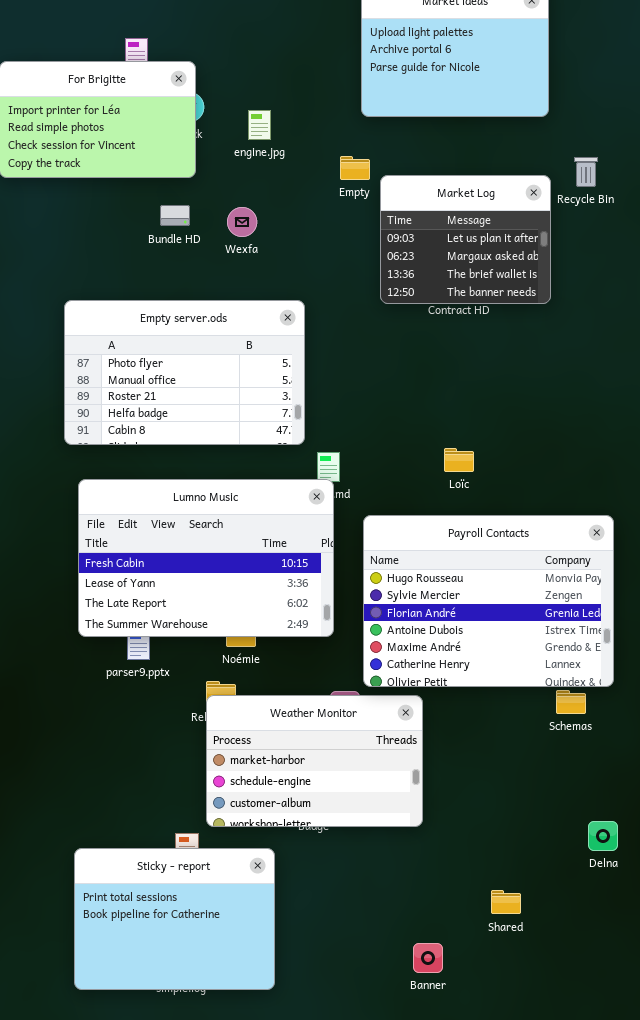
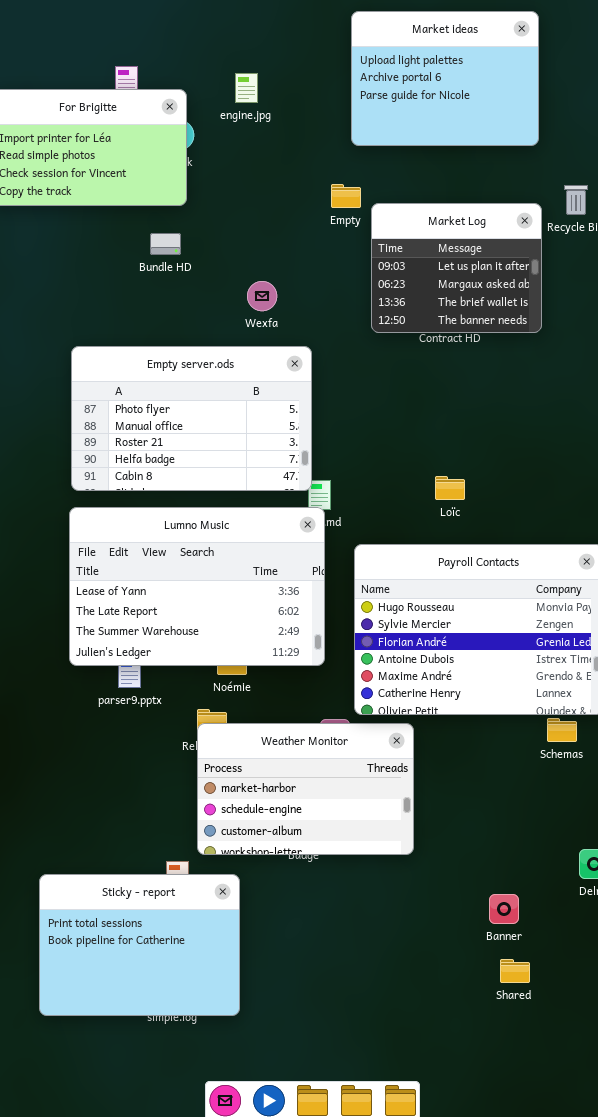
engine.jpg: [248,110,271,140] -> [235,73,258,103], moved
Wexfa: [227,207,257,237] -> [247,281,277,311], moved
Empty server.ods: [64,300,305,445] -> [71,346,312,491], moved
Lumno Music: [78,479,334,637] -> [69,507,325,666], scrolled down 1 row
Sticky - report: [74,848,275,990] -> [39,874,240,1016], moved
Shared: [491,890,521,914] -> [500,959,530,983], moved
Banner: [413,943,443,973] -> [489,894,519,924], moved

